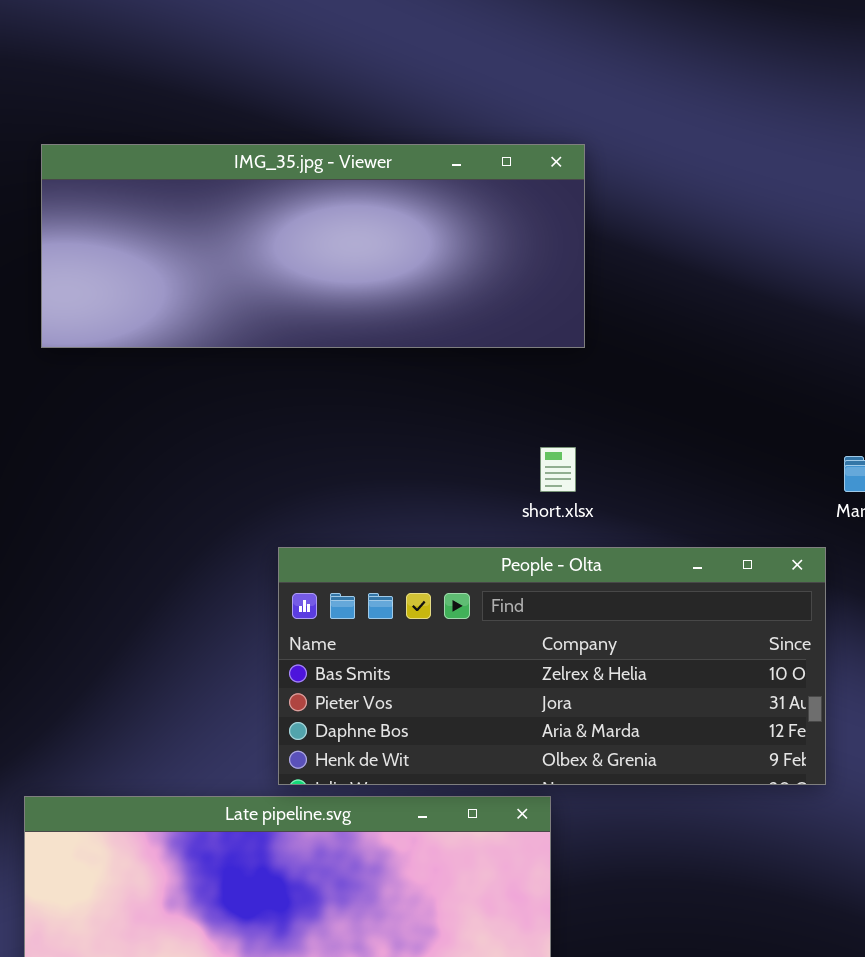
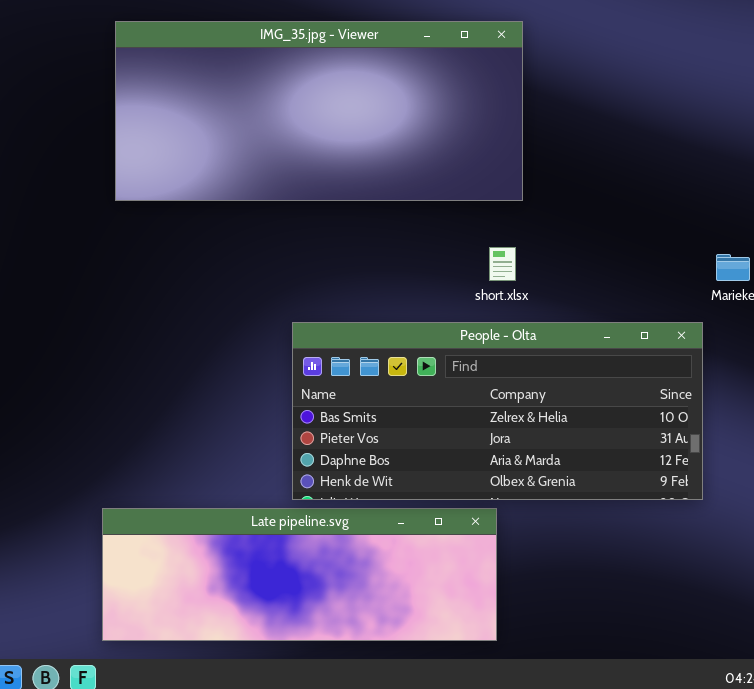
IMG_35.jpg - Viewer: [41,144,585,348] -> [115,21,523,201], resized

